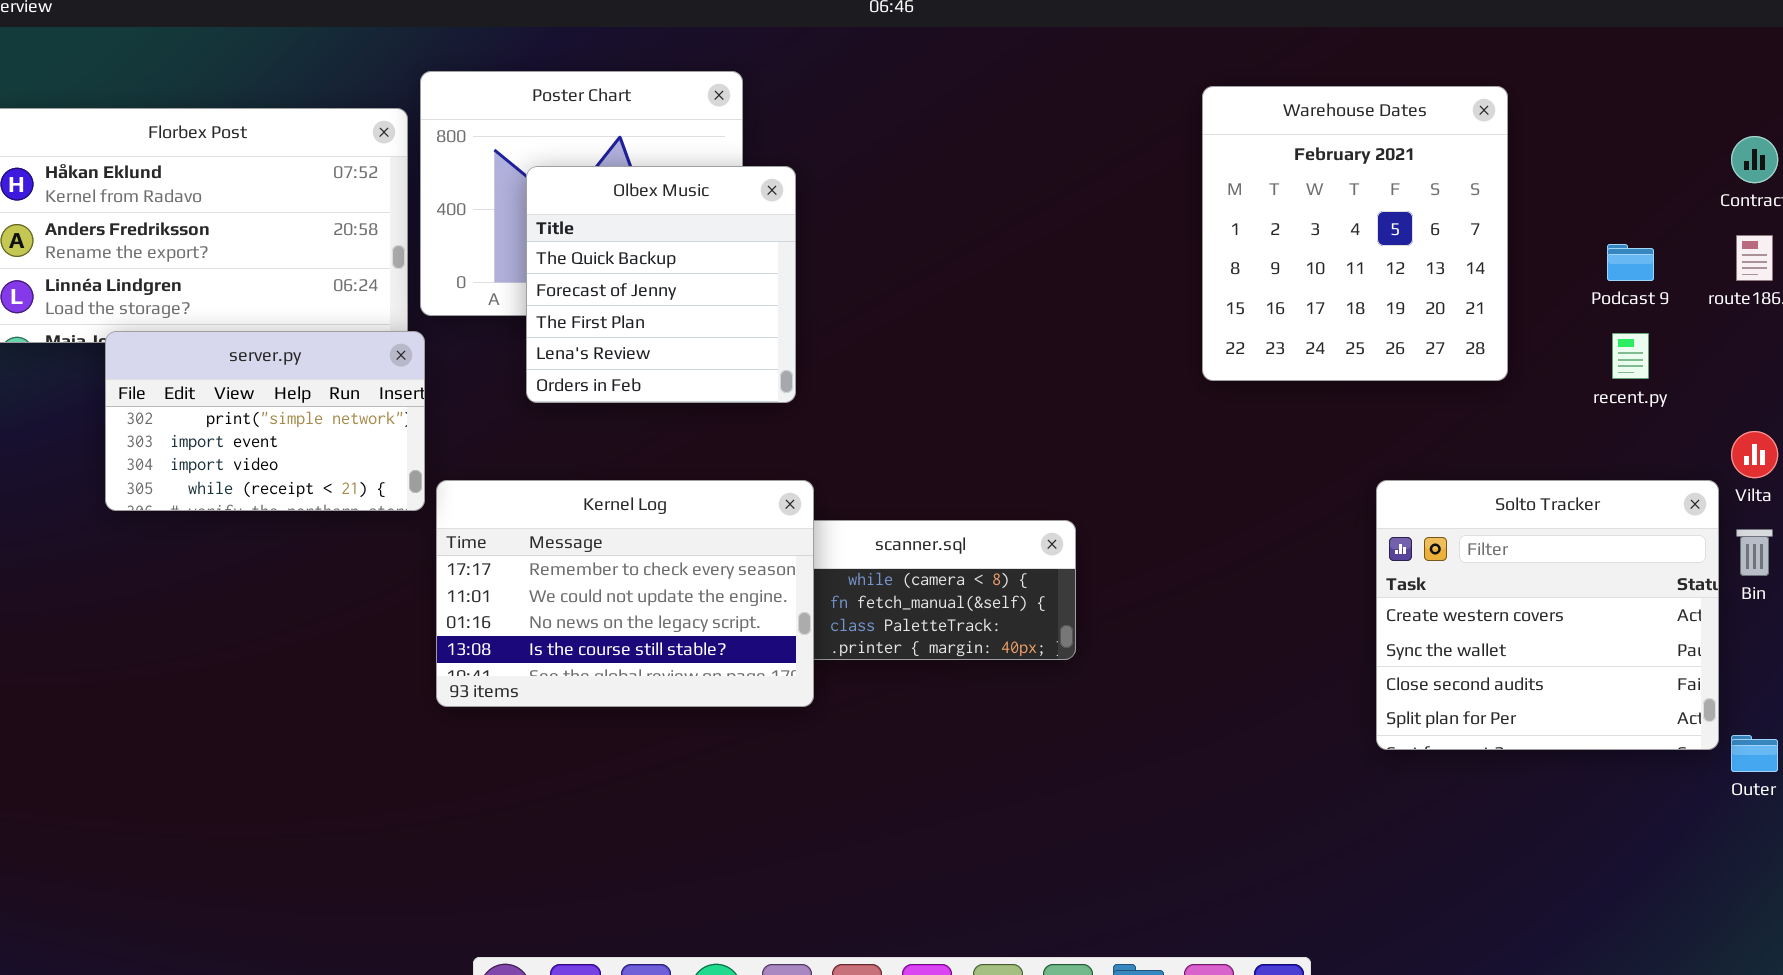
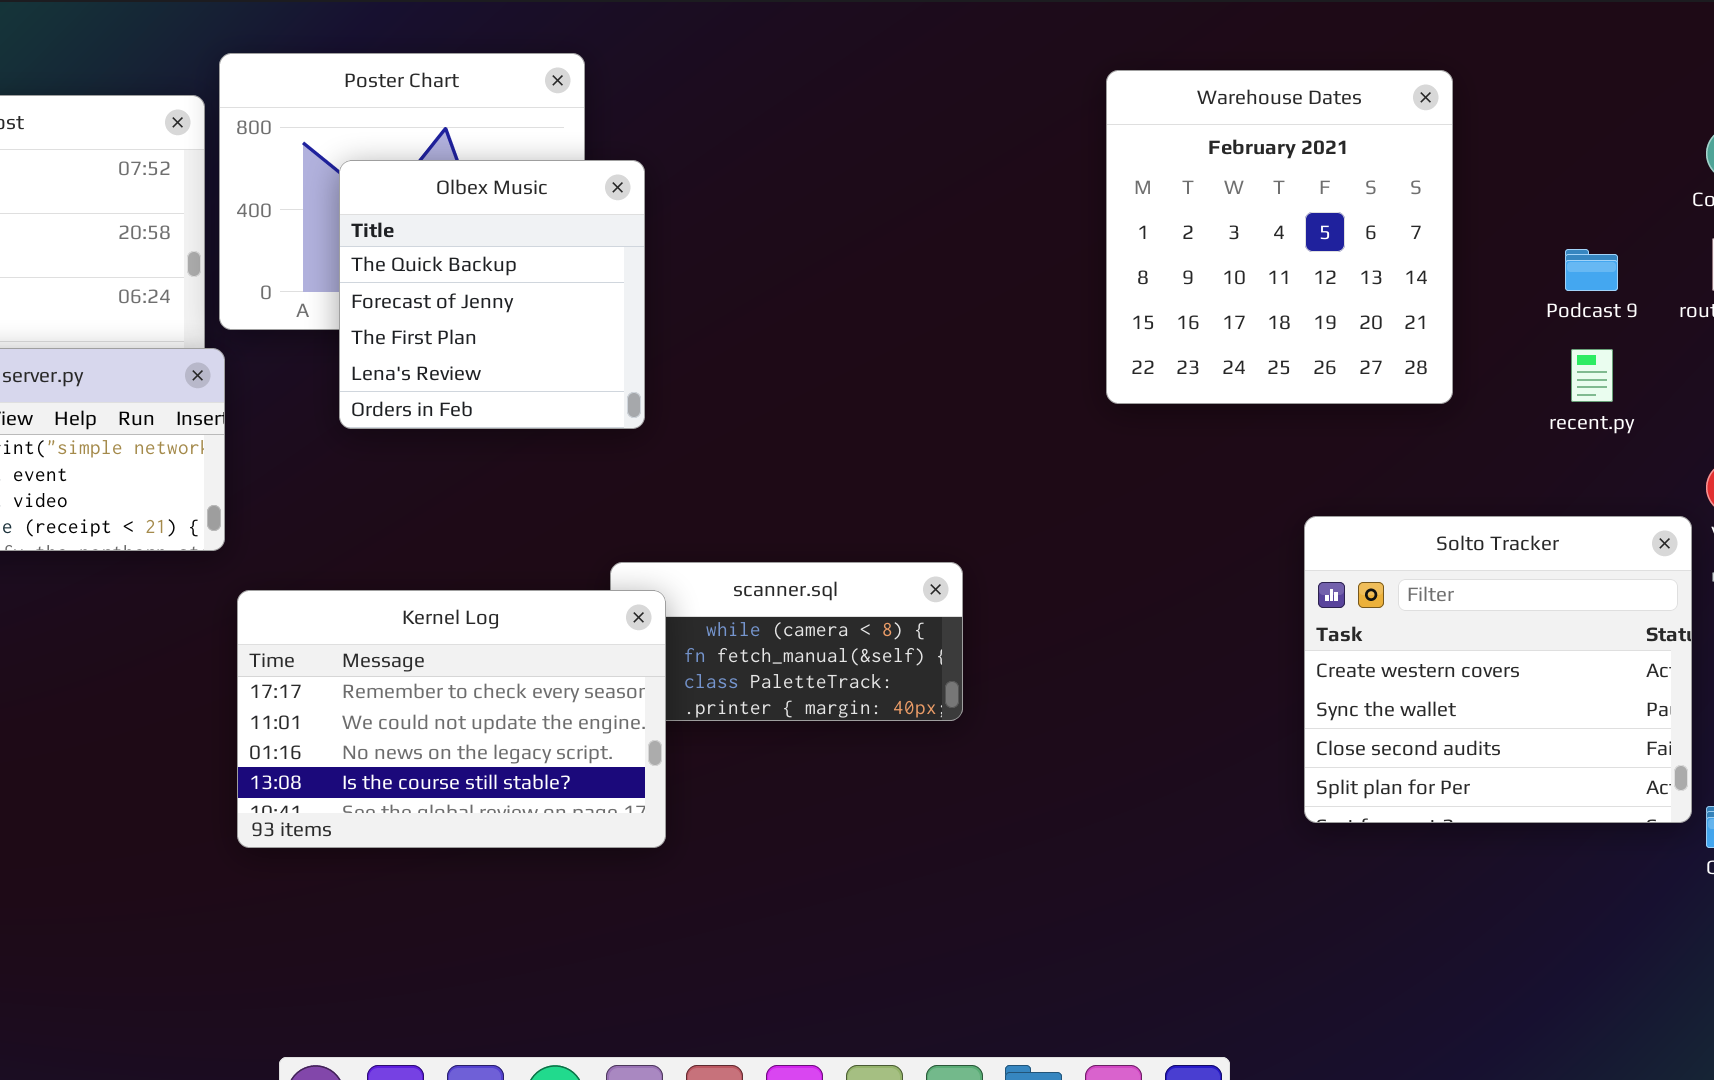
Kernel Log: [436,480,814,707] -> [237,590,666,848], moved

